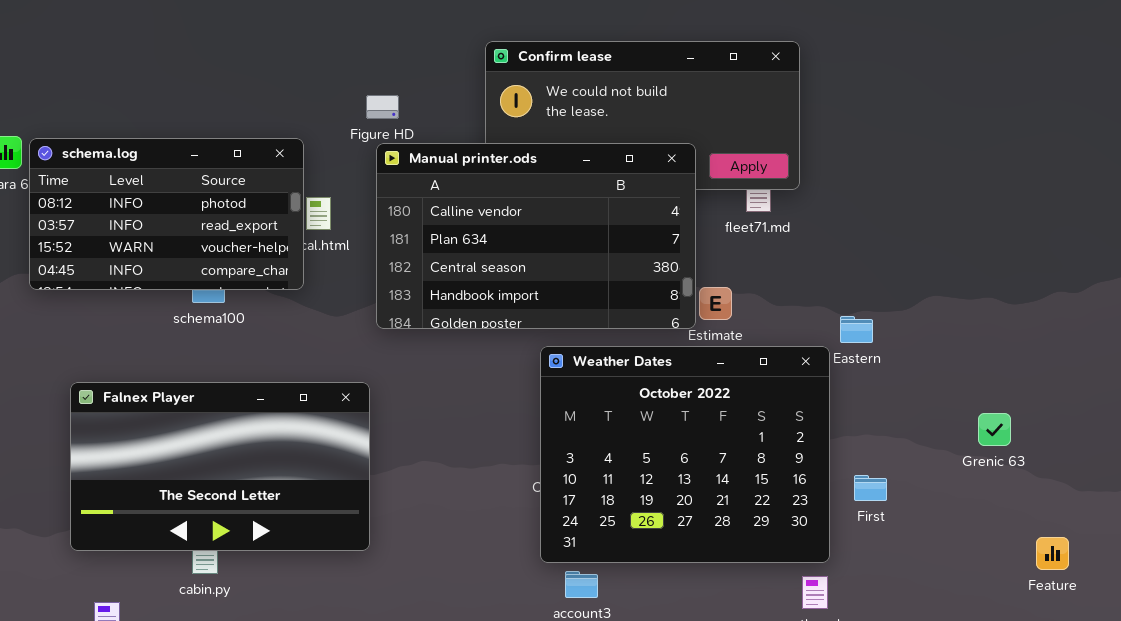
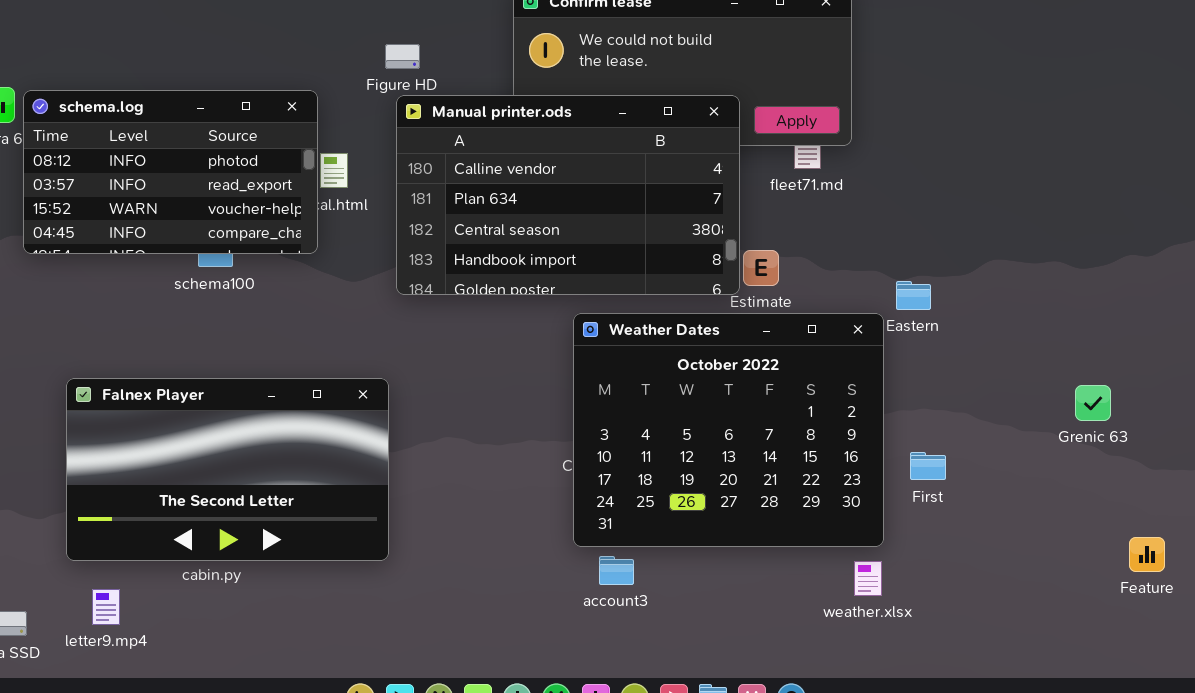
Falnex Player: [70,382,370,551] -> [66,378,389,561], moved
Grenic 63: [978,413,1011,446] -> [1075,385,1111,421], moved
Feature: [1036,537,1069,570] -> [1129,537,1165,572], moved

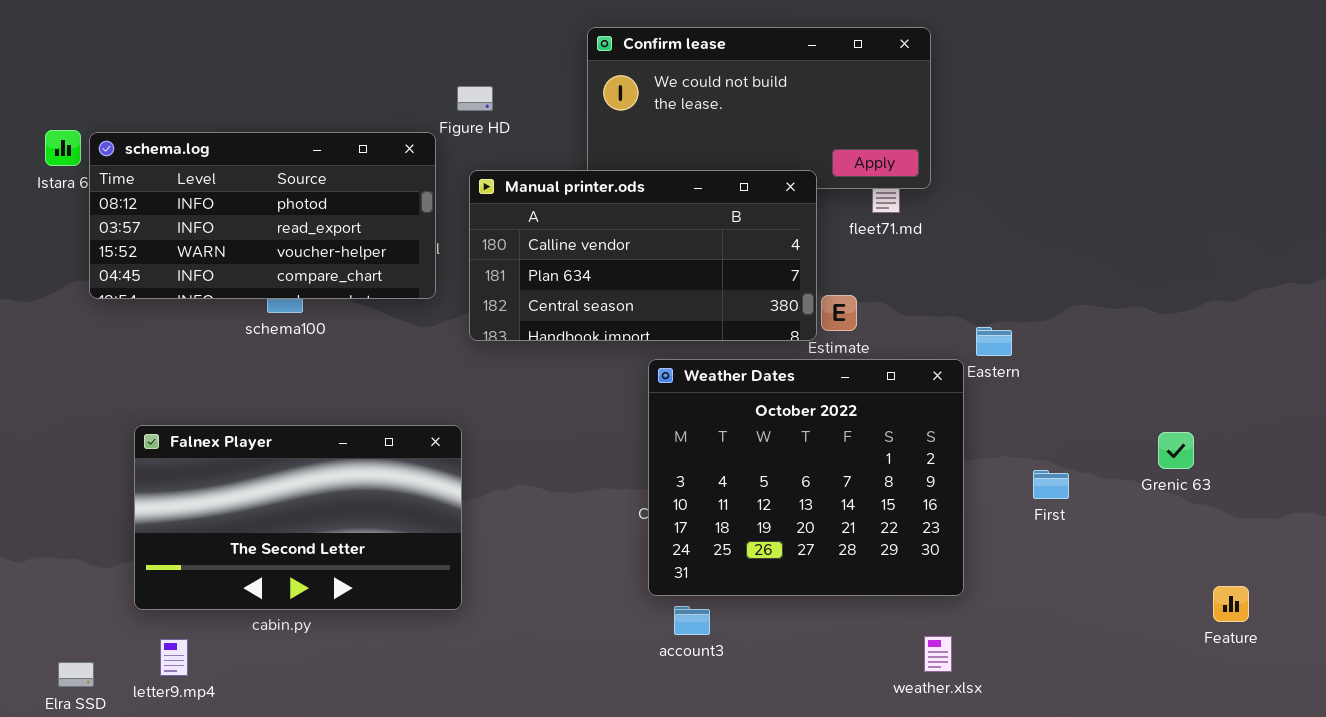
schema.log: [23,90,318,254] -> [89,132,436,299], resized
Manual printer.ods: [396,95,740,295] -> [469,170,817,341], resized
First: [910,452,946,480] -> [1033,470,1069,499], moved
weather.xlsx: [854,561,882,596] -> [924,636,952,672], moved

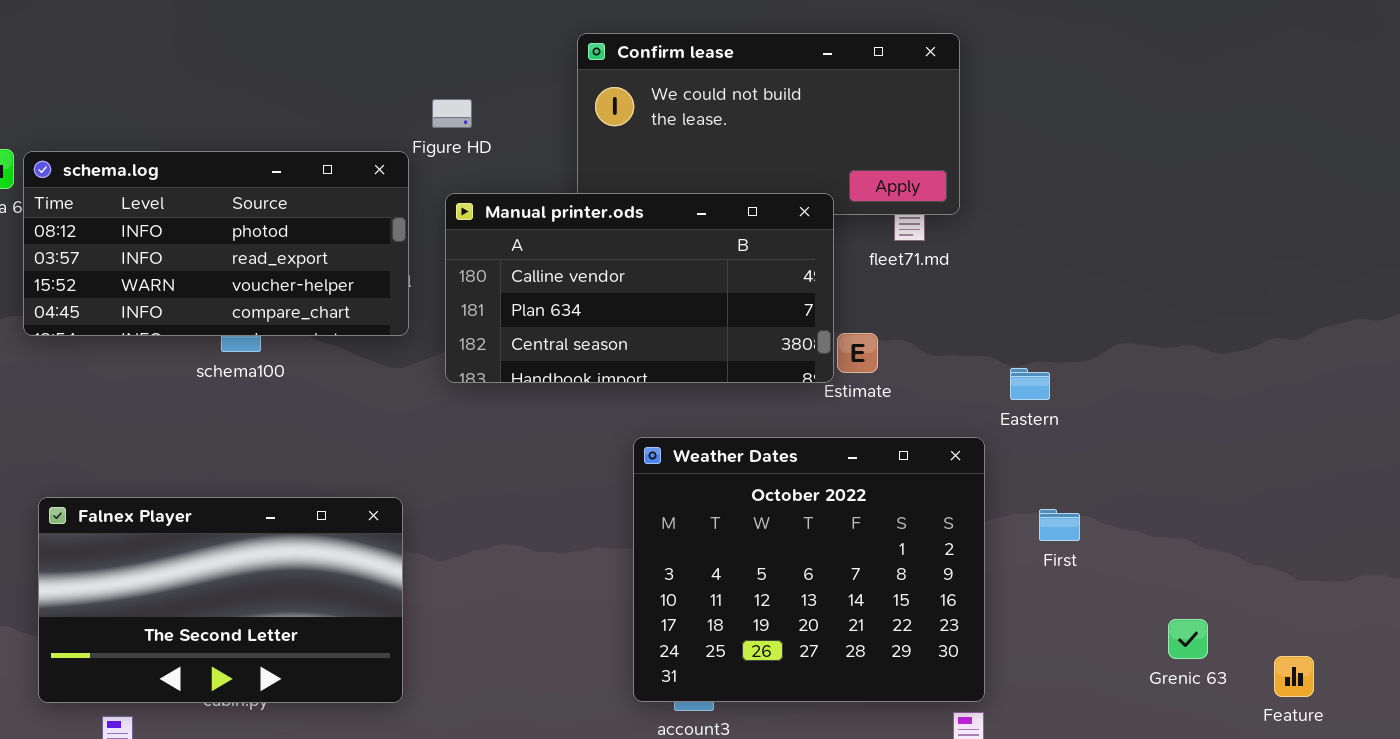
Weather Dates: [648,359,964,596] -> [633,437,985,702], moved
Falnex Player: [134,425,462,610] -> [38,497,403,703], moved
Grenic 63: [1158,432,1194,469] -> [1168,619,1208,659], moved
First: [1033,470,1069,499] -> [1039,509,1080,541], moved

